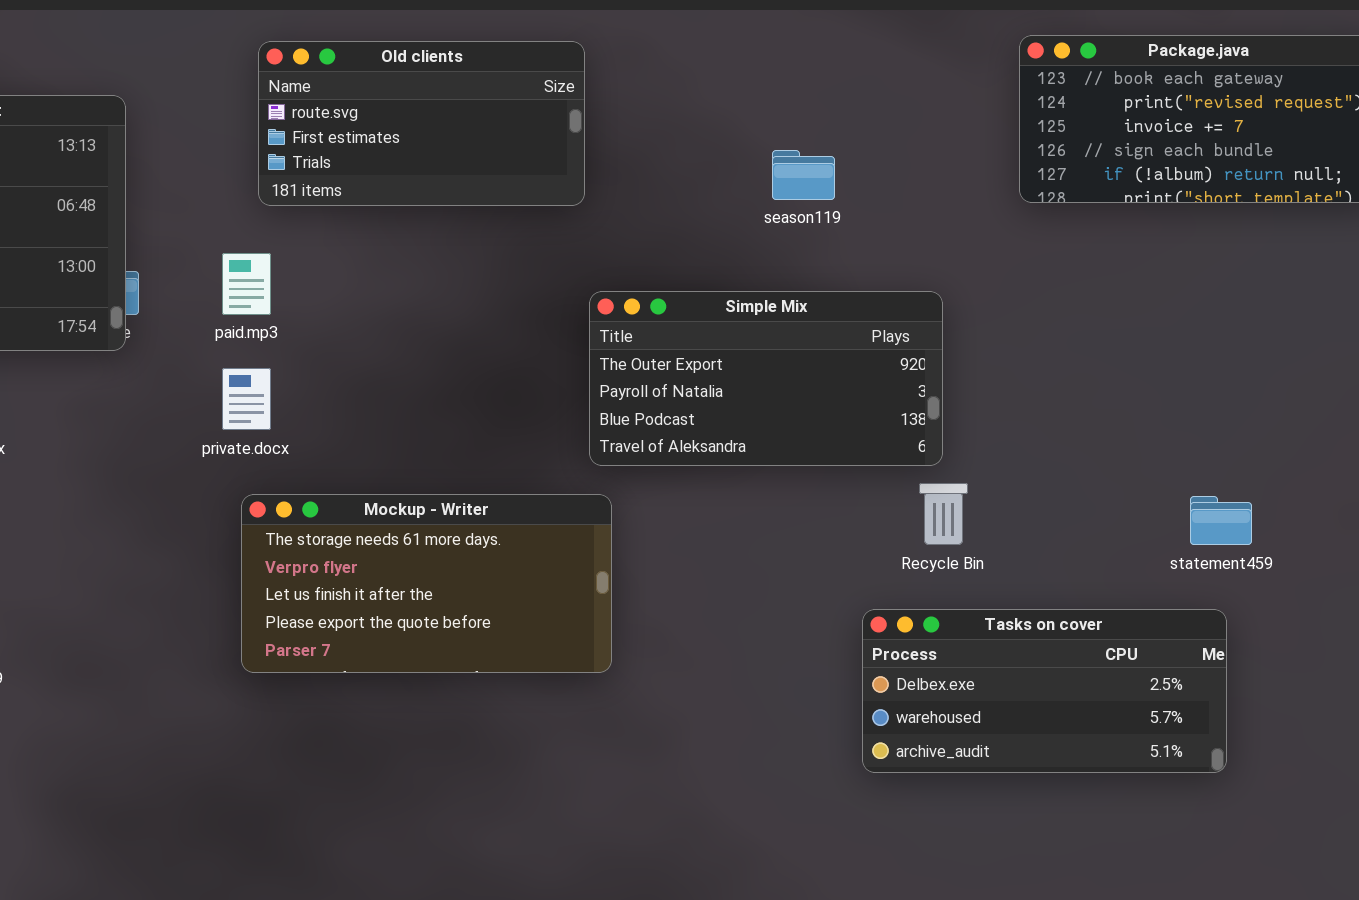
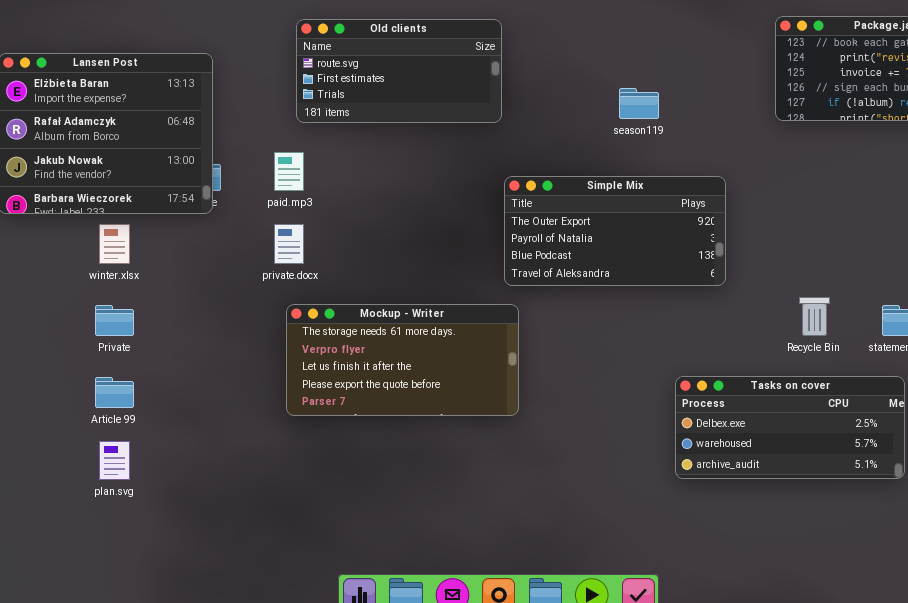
Recycle Bin: [919,483,968,545] -> [799,297,830,336], moved

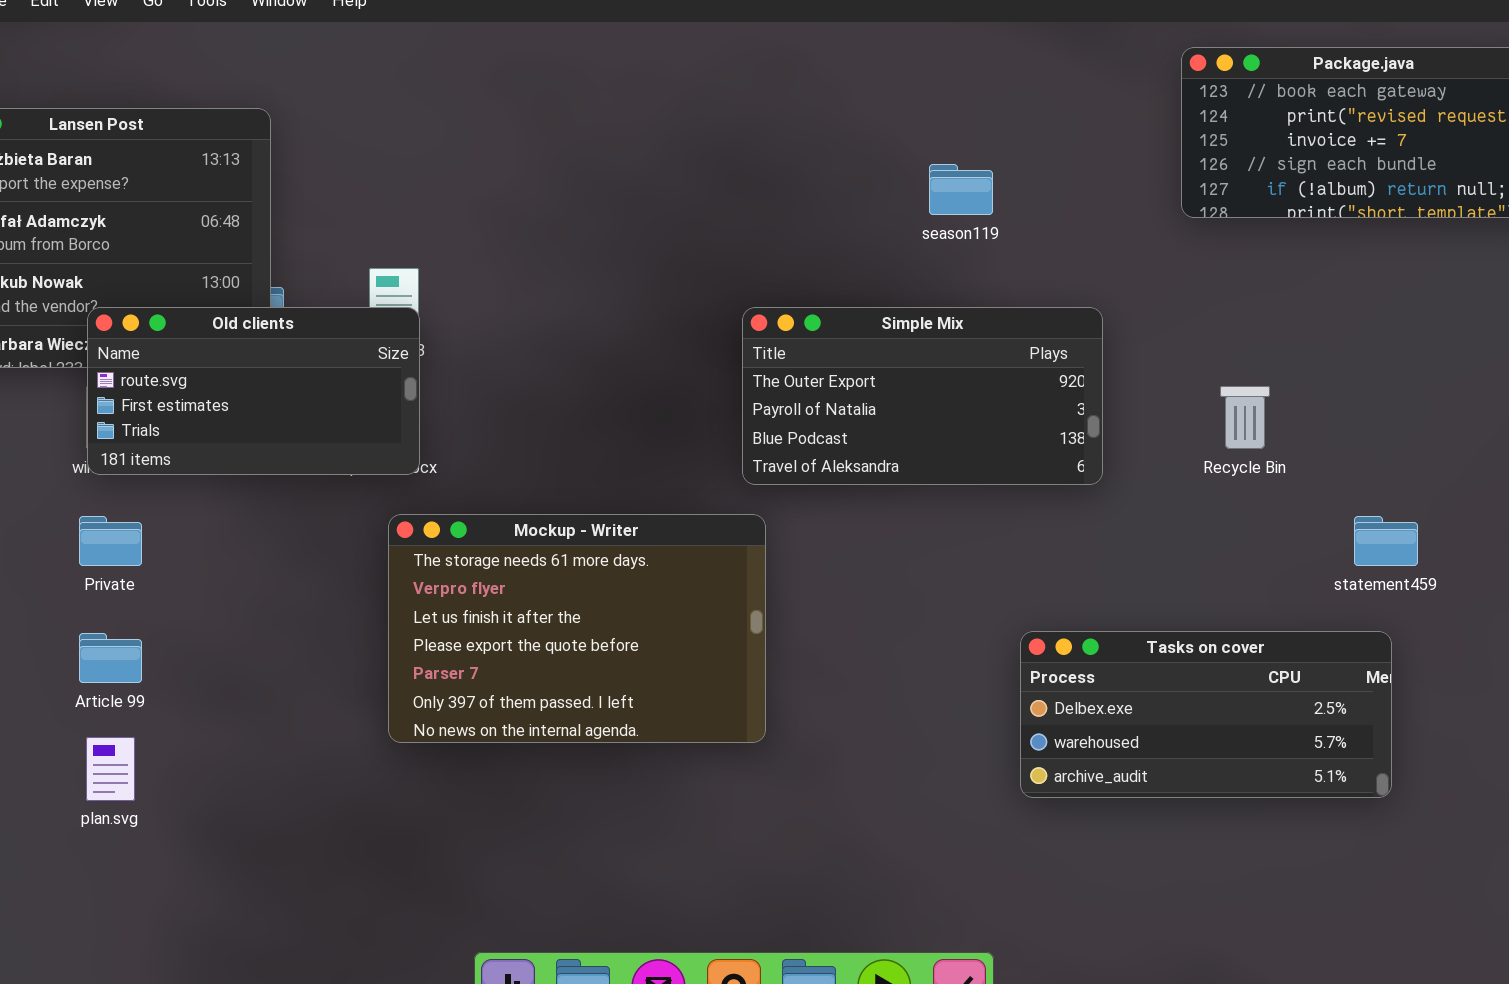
Old clients: [296,19,502,123] -> [87,307,420,475], moved
Recycle Bin: [799,297,830,336] -> [1220,386,1270,449], moved
Mockup - Writer: [286,304,519,416] -> [388,514,766,743], resized

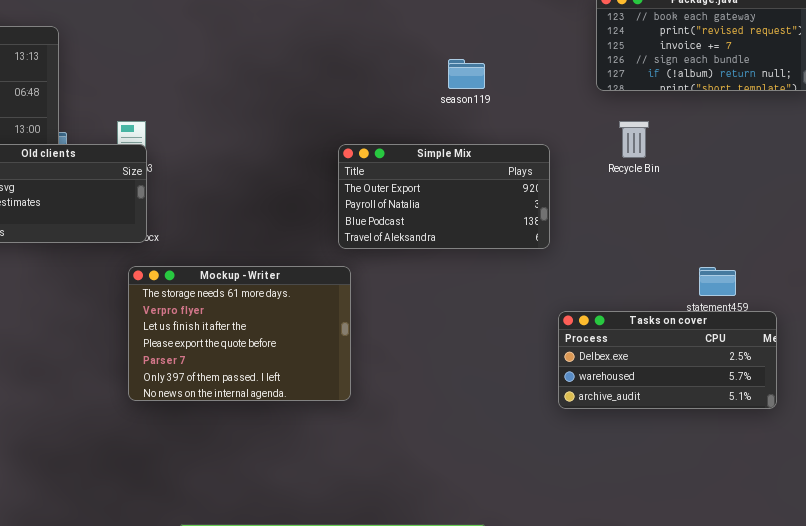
Recycle Bin: [1220,386,1270,449] -> [619,121,649,158], moved
Tasks on cover: [1020,631,1392,798] -> [558,311,777,409], moved

